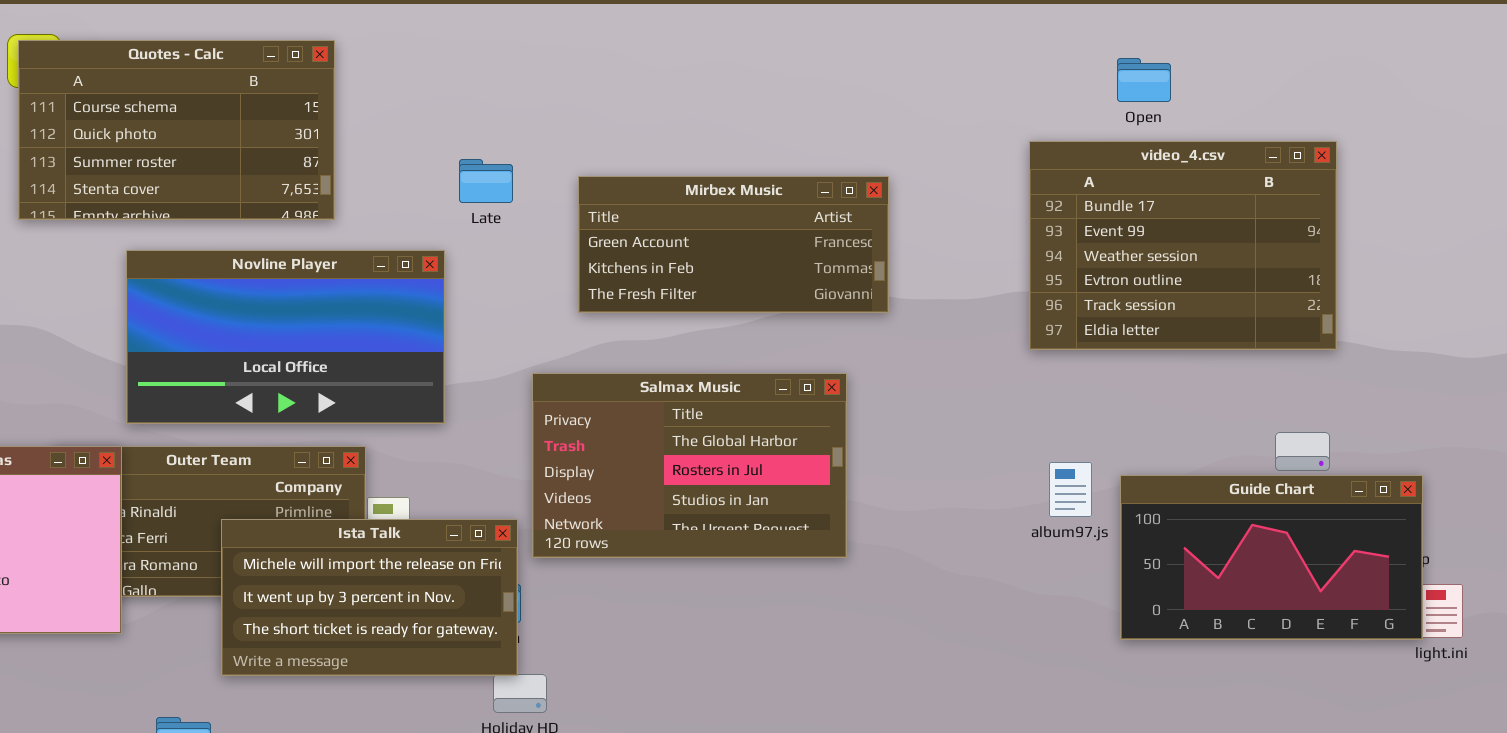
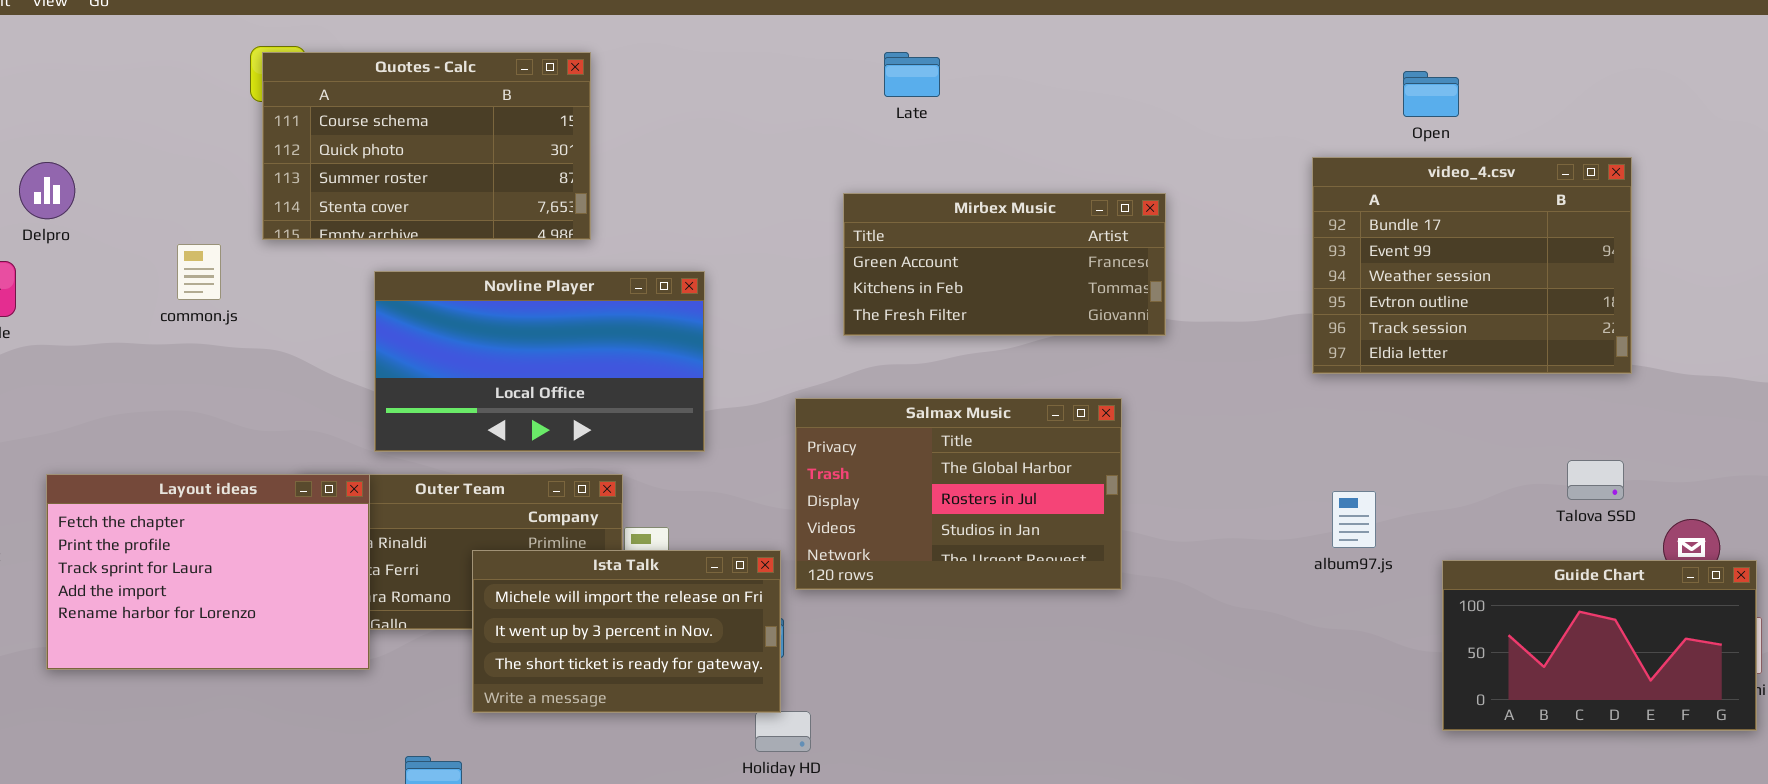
Late: [459,159,513,203] -> [884,52,940,97], moved
Guide Chart: [1120,475,1423,640] -> [1442,560,1757,731], moved

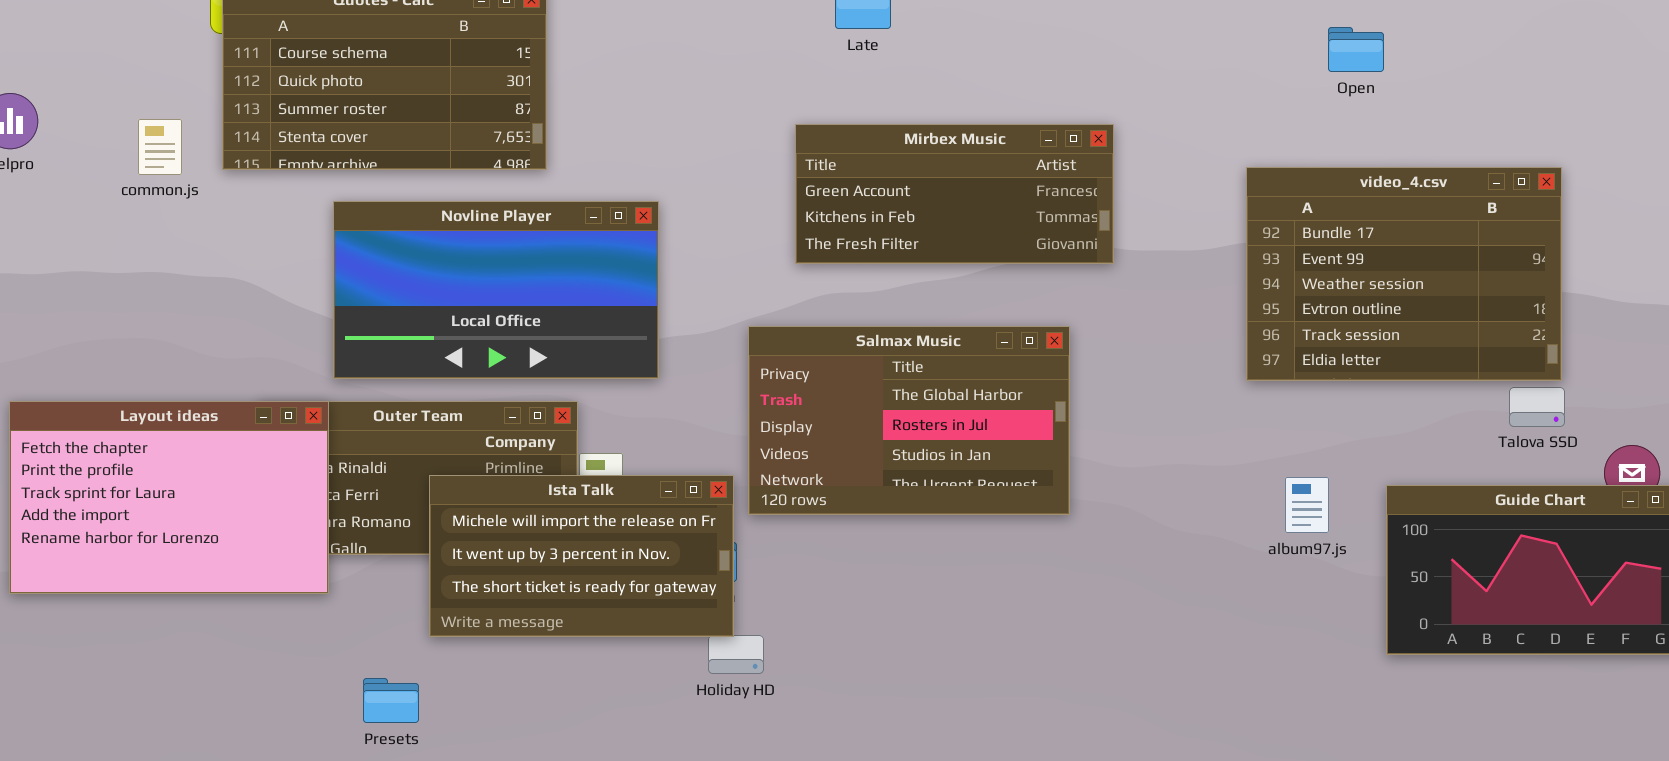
Open: [1403,71,1459,117] -> [1328,27,1384,72], moved
video_4.csv: [1312,157,1632,374] -> [1246,167,1562,381], moved
common.js: [177,244,221,300] -> [138,119,182,175], moved
album97.js: [1332,491,1376,548] -> [1285,477,1329,533], moved

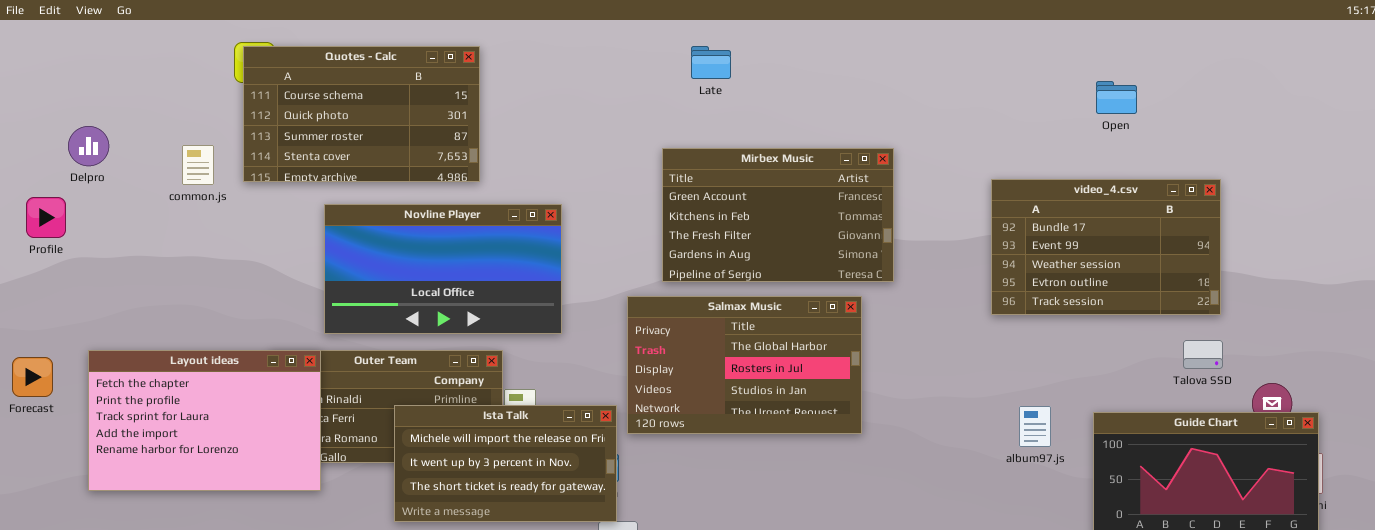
Open: [1328,27,1384,72] -> [1096,81,1137,114], moved
Mirbex Music: [795,124,1114,264] -> [662,148,894,282], resized
video_4.csv: [1246,167,1562,381] -> [991,179,1221,315], resized

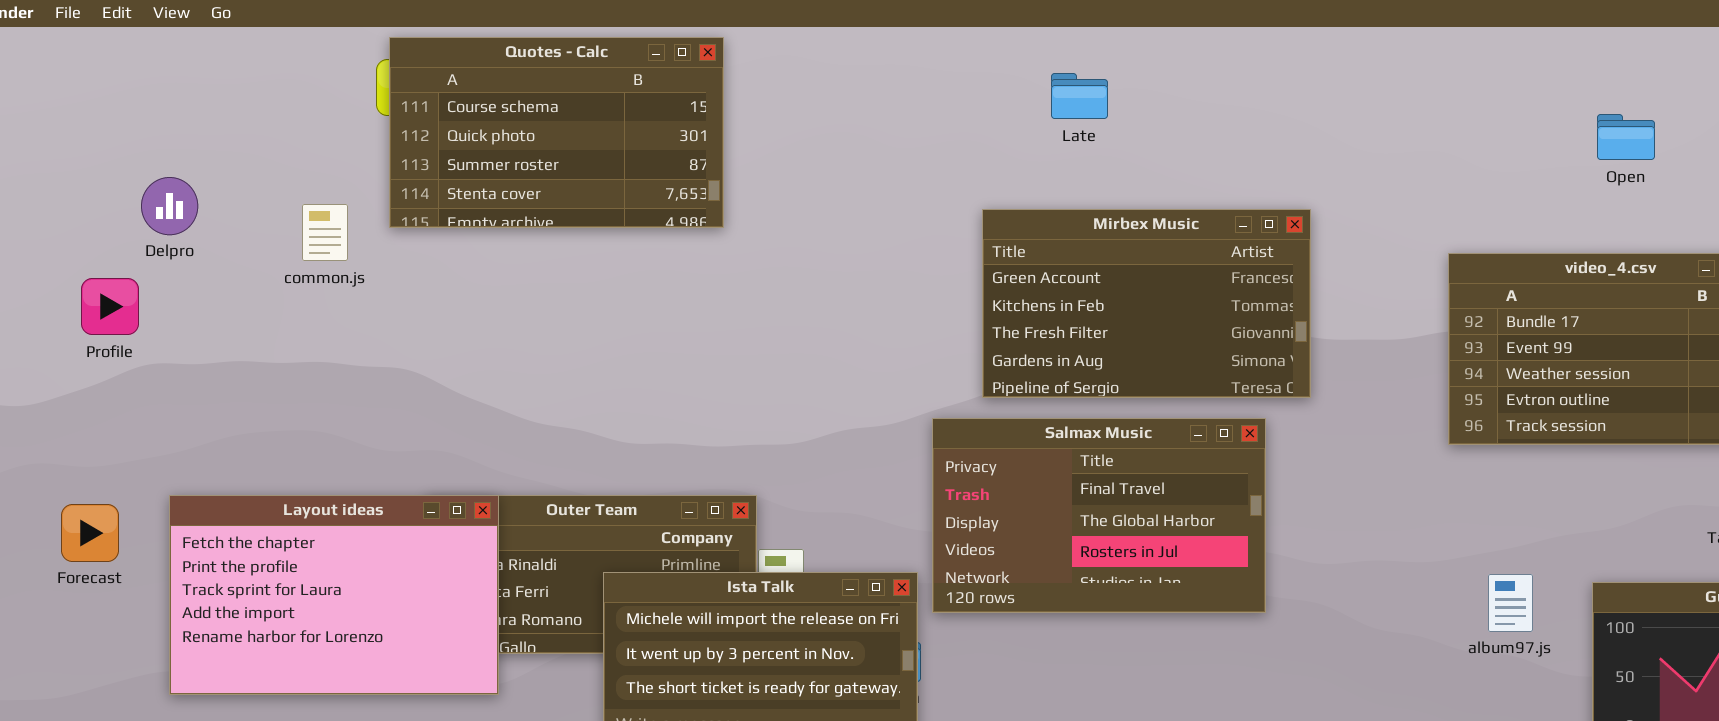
Quotes - Calc: [243,46,480,182] -> [389,37,724,228], moved
Late: [691,46,731,79] -> [1051,73,1108,119], moved
Novline Player: [324,204,562,334] -> none, closed
Salmax Music: [627,296,862,434] -> [932,418,1266,613], scrolled up 1 row

